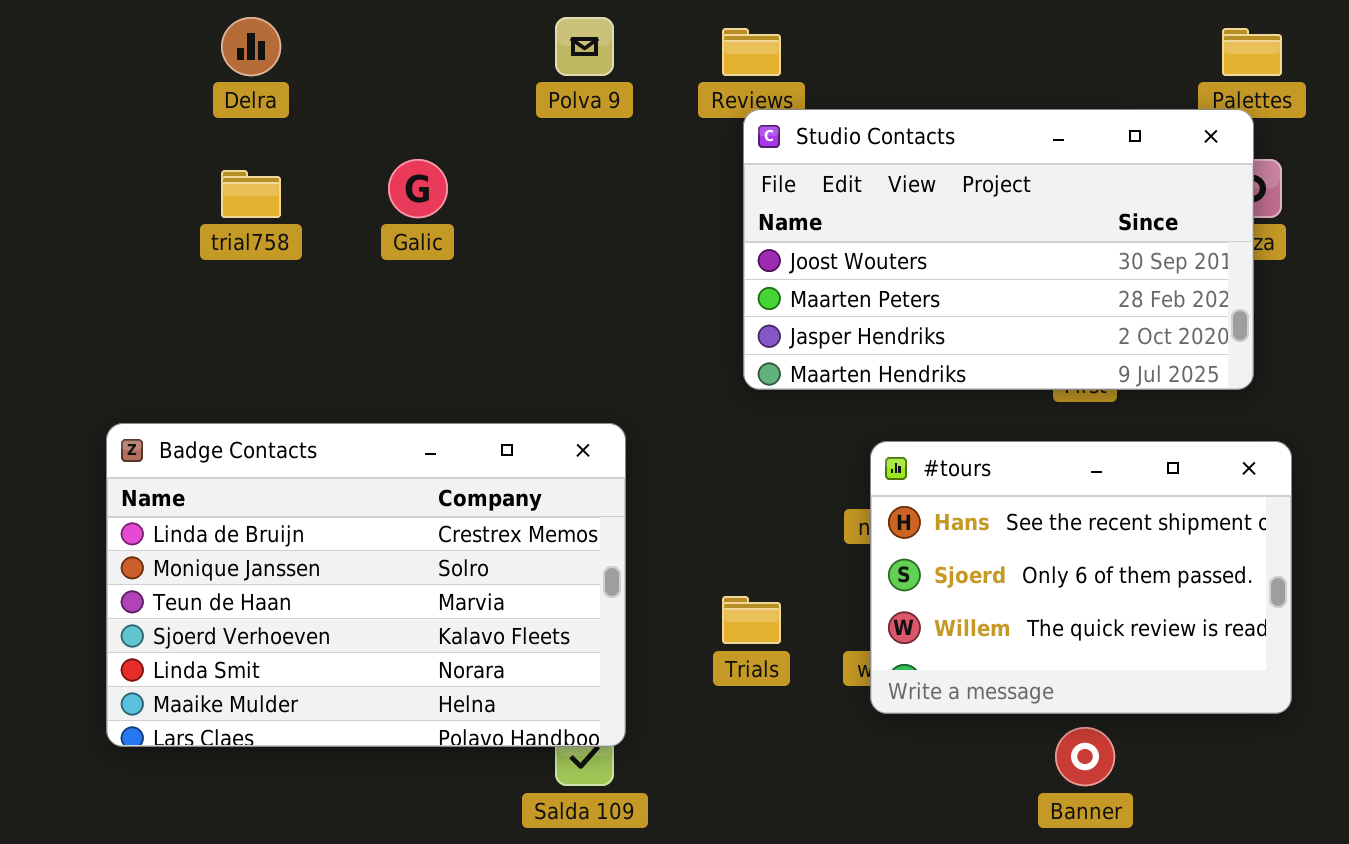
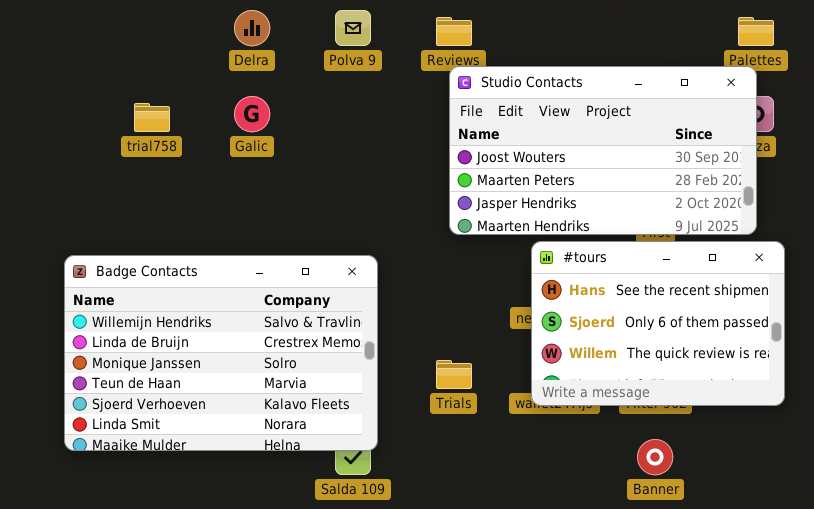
Delra: [221,17,281,76] -> [234,10,270,46], moved
Badge Contacts: [106,423,626,747] -> [64,255,378,451], scrolled up 1 row
#tours: [870,441,1292,714] -> [531,241,785,406], moved

